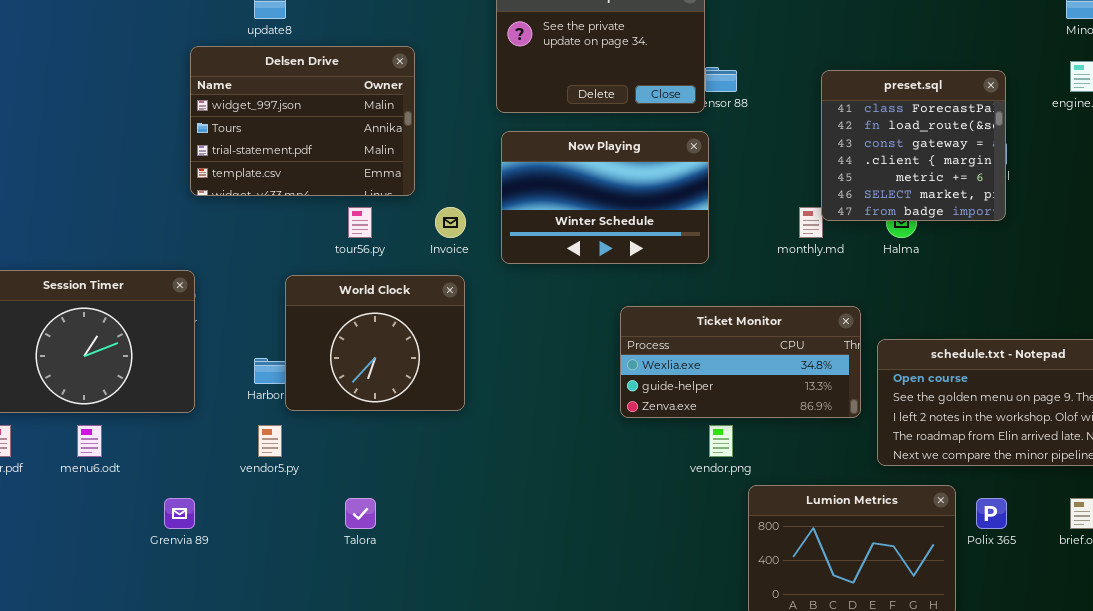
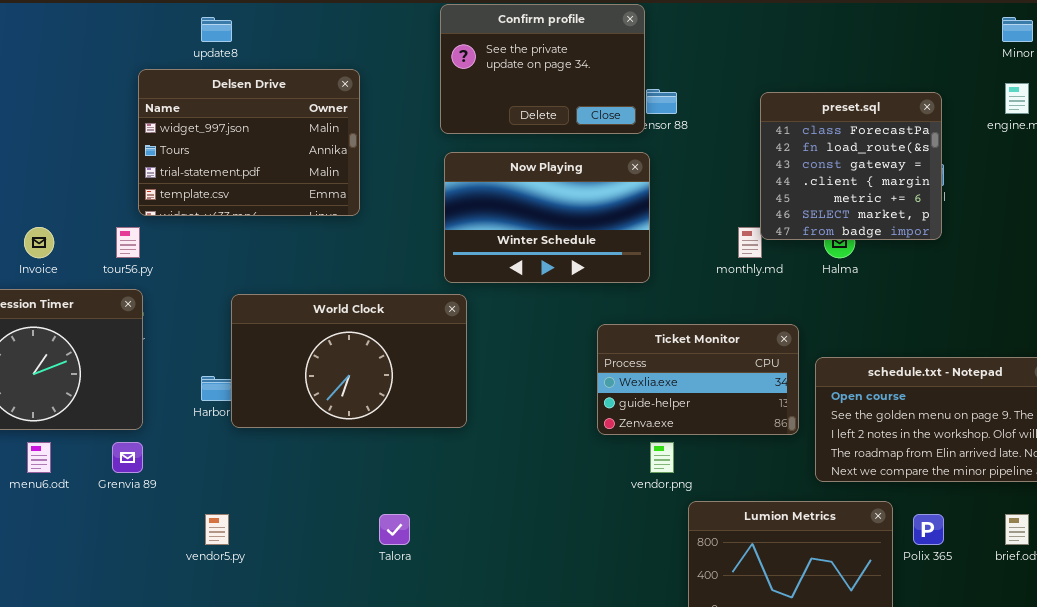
tour56.py: [348,207,372,238] -> [116,227,140,258], moved
Invoice: [435,207,466,238] -> [24,227,54,258], moved
World Clock: [285,275,465,411] -> [231,294,467,428], resized
Ticket Monitor: [620,306,861,418] -> [597,324,799,435], resized
vendor5.py: [258,425,282,457] -> [205,514,229,545], moved
Grenvia 89: [164,498,195,529] -> [112,442,143,473], moved
Talora: [345,498,376,529] -> [379,514,410,545], moved

